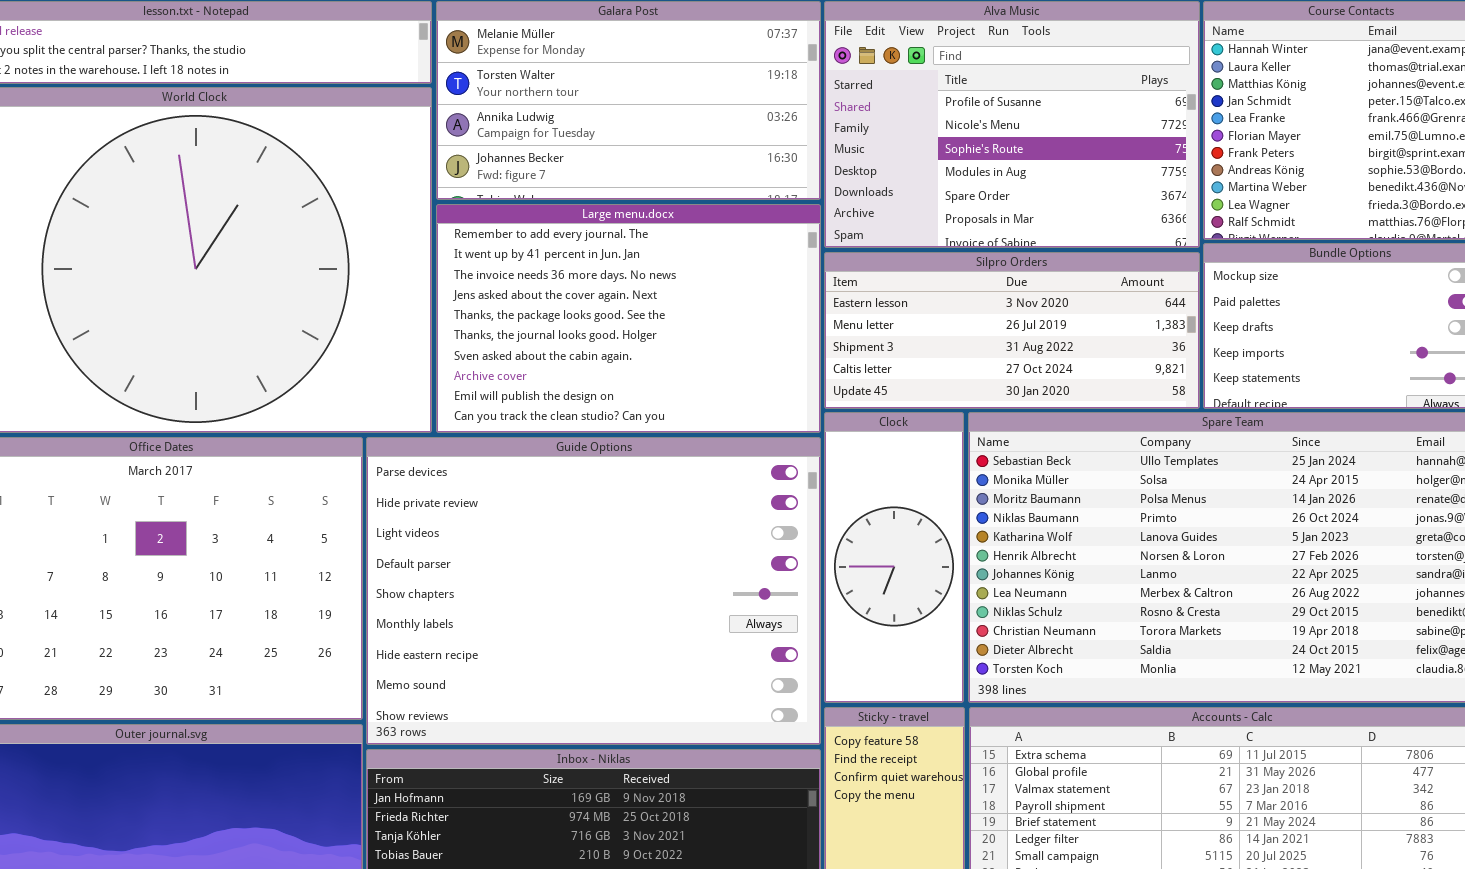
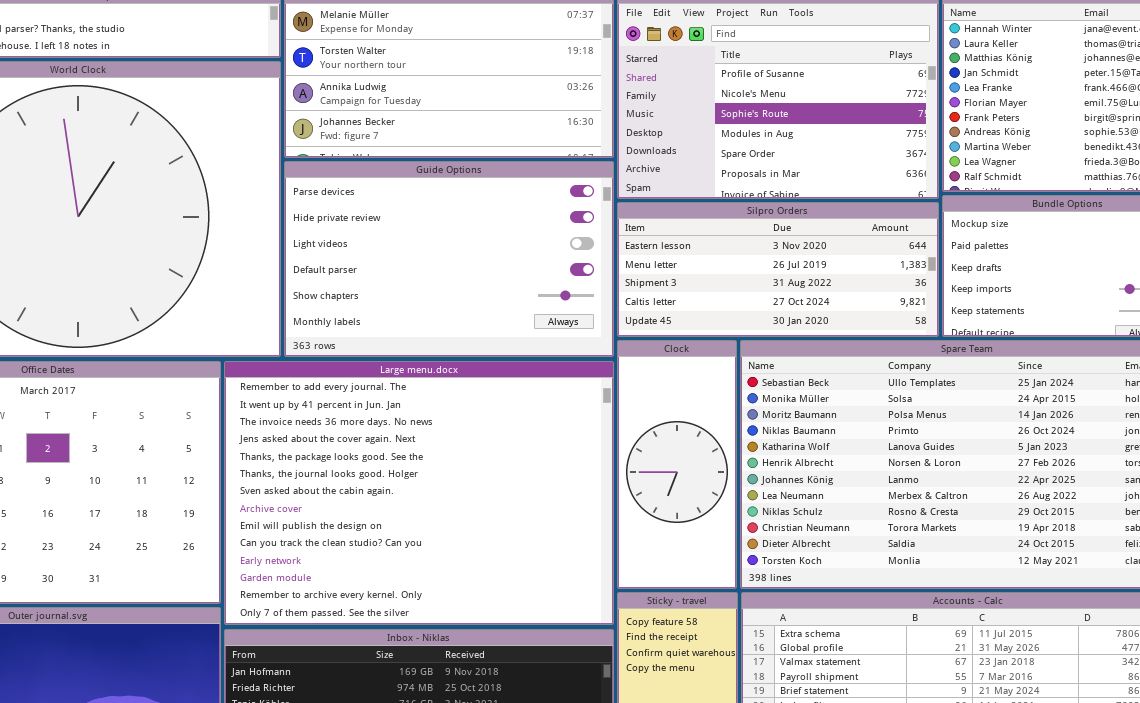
Large menu.docx: [436,204,821,433] -> [224,361,614,625], moved, resized
Guide Options: [366,437,821,745] -> [284,161,614,357], moved, resized

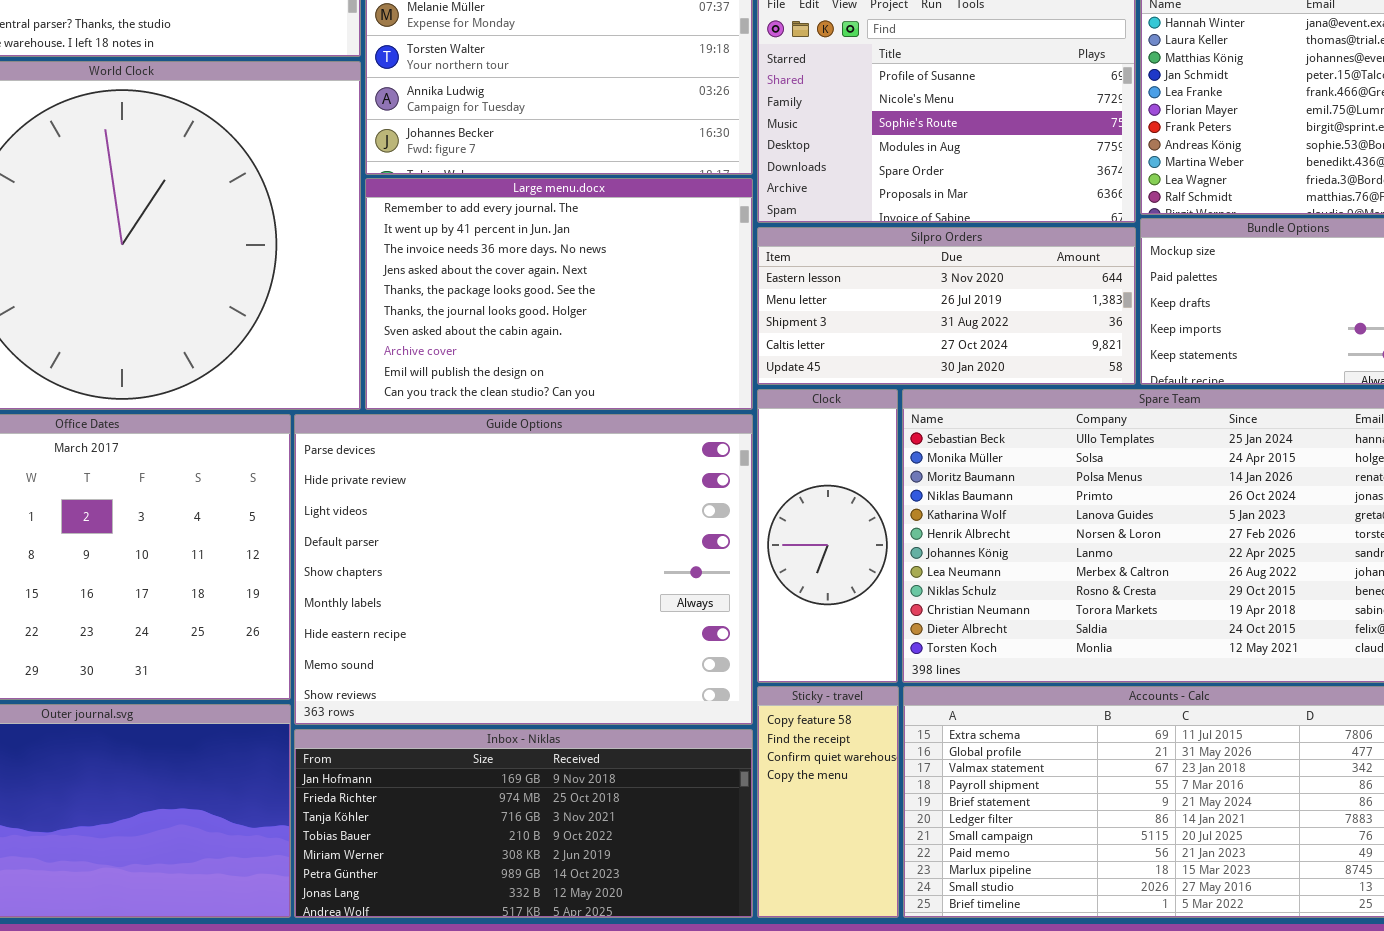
Guide Options: [284,161,614,357] -> [294,414,753,725], moved, resized
Large menu.docx: [224,361,614,625] -> [365,178,753,410], moved, resized

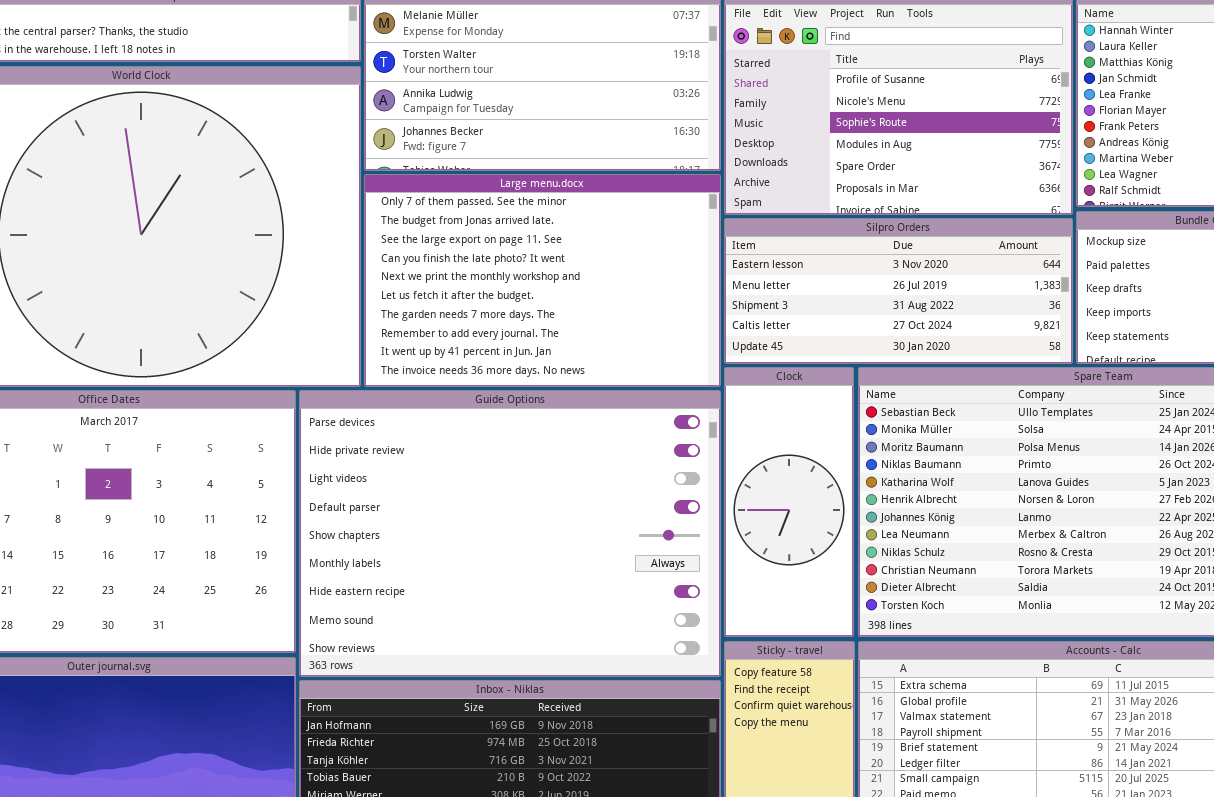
Large menu.docx: [365,178,753,410] -> [364,174,721,387], scrolled up 7 rows

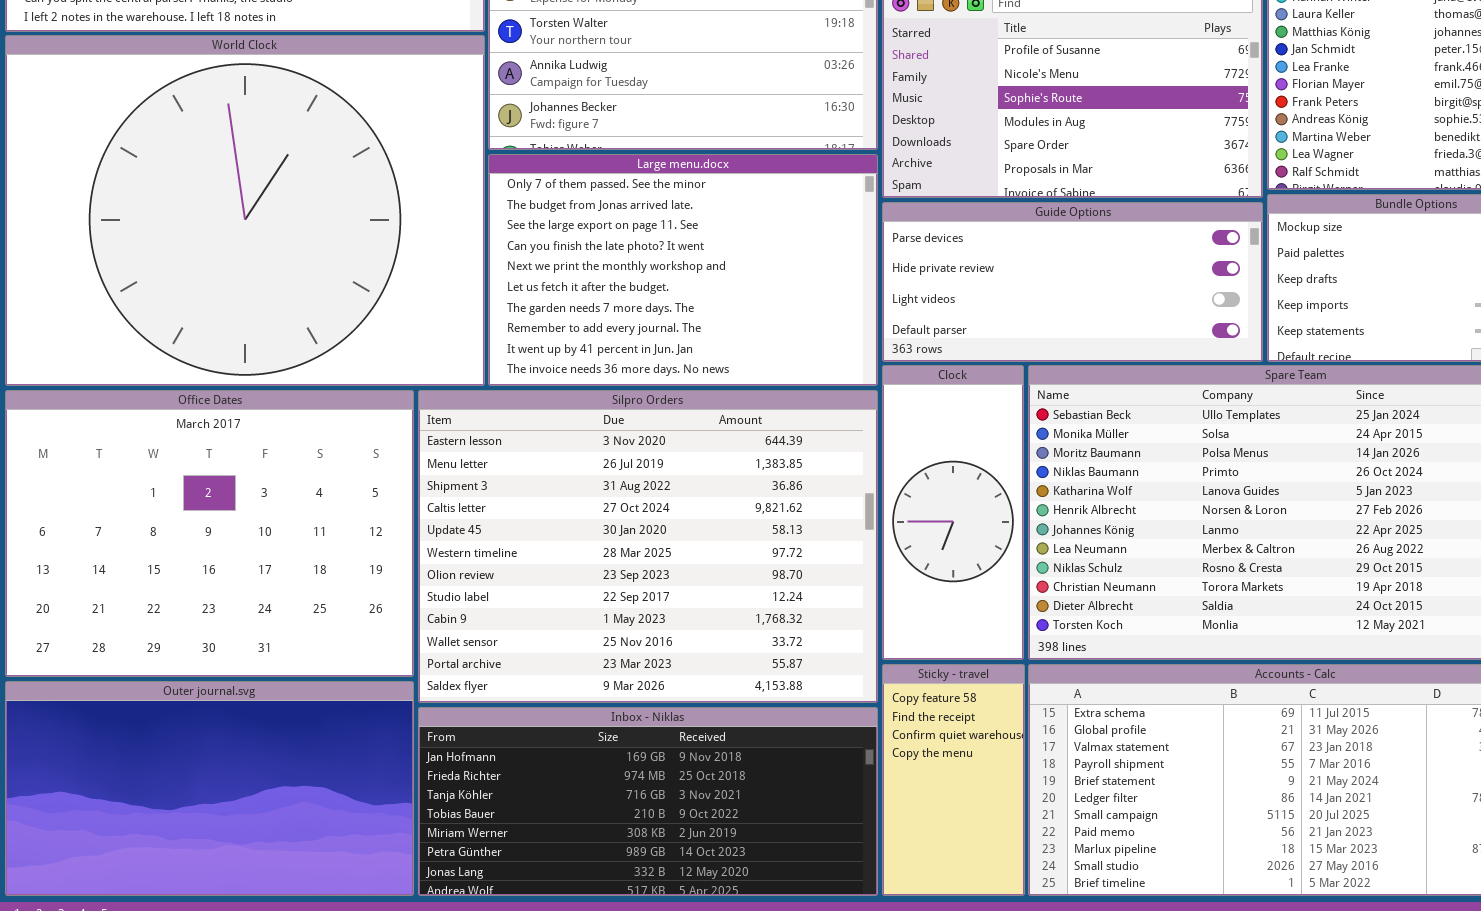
Silpro Orders: [724,218,1073,364] -> [418,390,878,703], moved, resized
Guide Options: [299,390,721,677] -> [882,202,1263,362], moved, resized

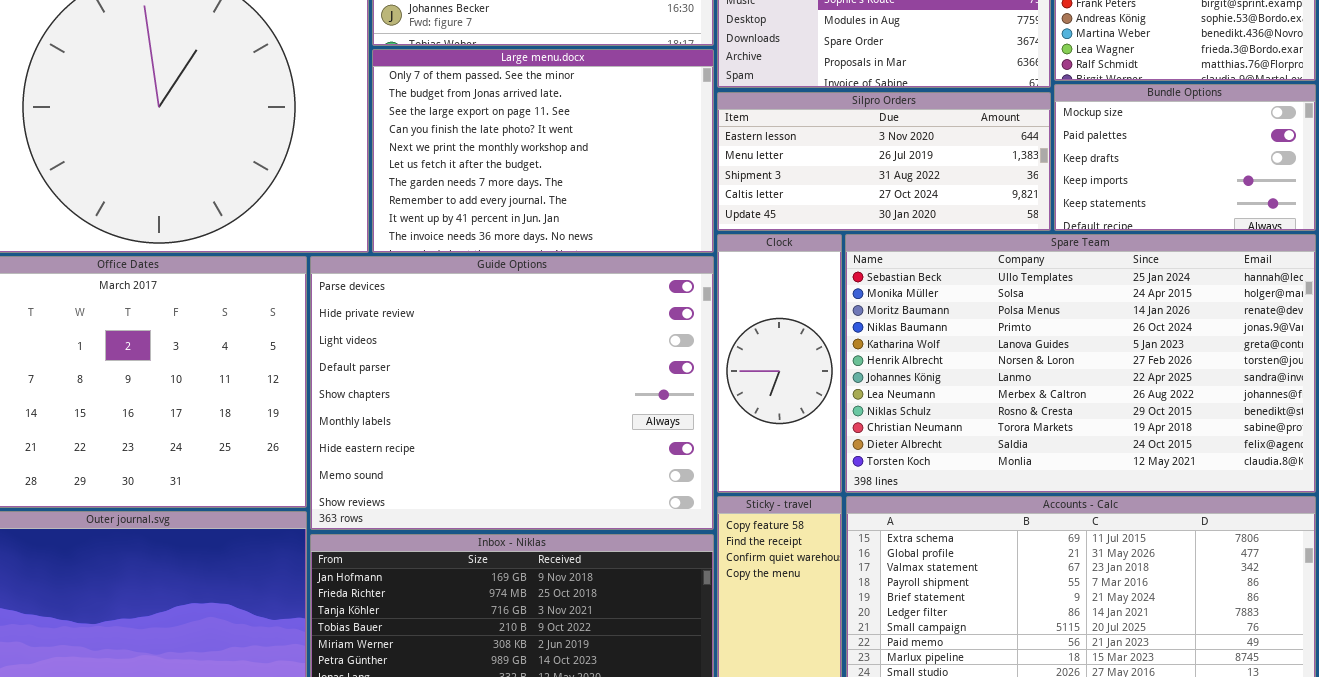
Guide Options: [882,202,1263,362] -> [310,256,714,530], moved, resized
Silpro Orders: [418,390,878,703] -> [717,92,1051,231], moved, resized

